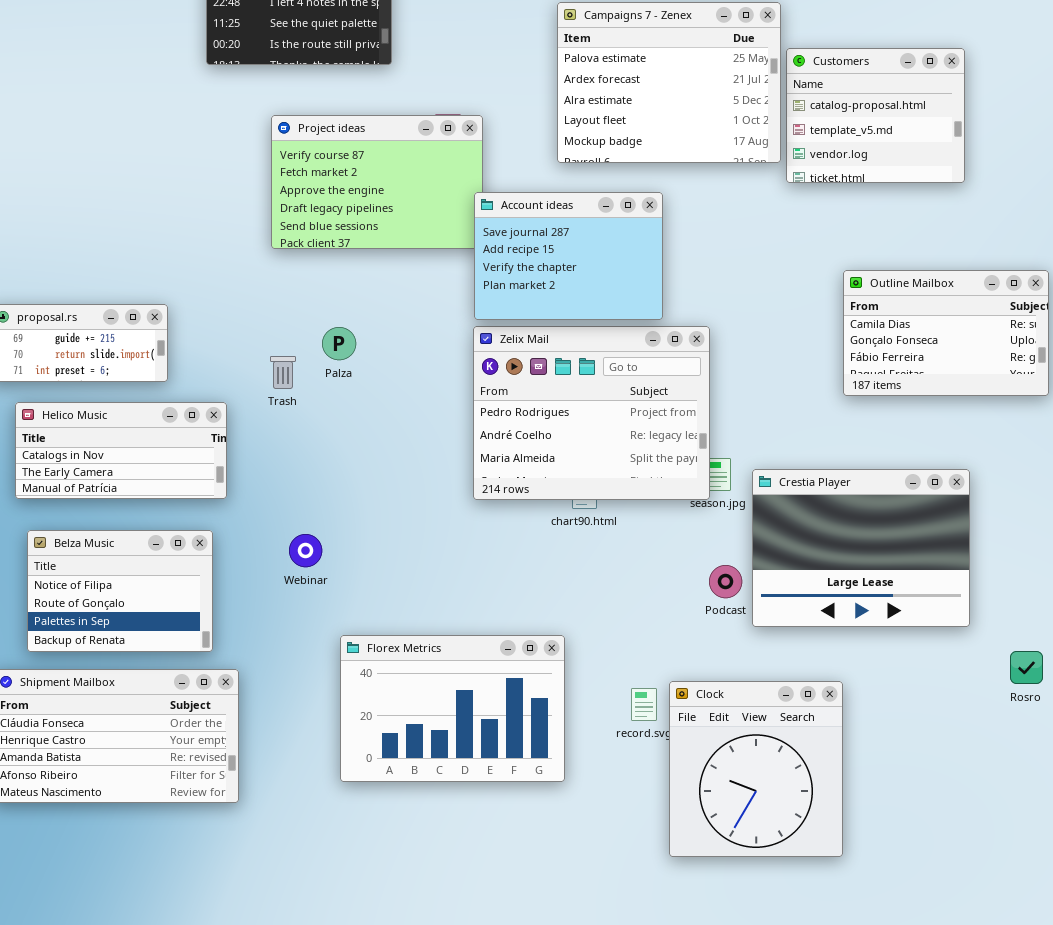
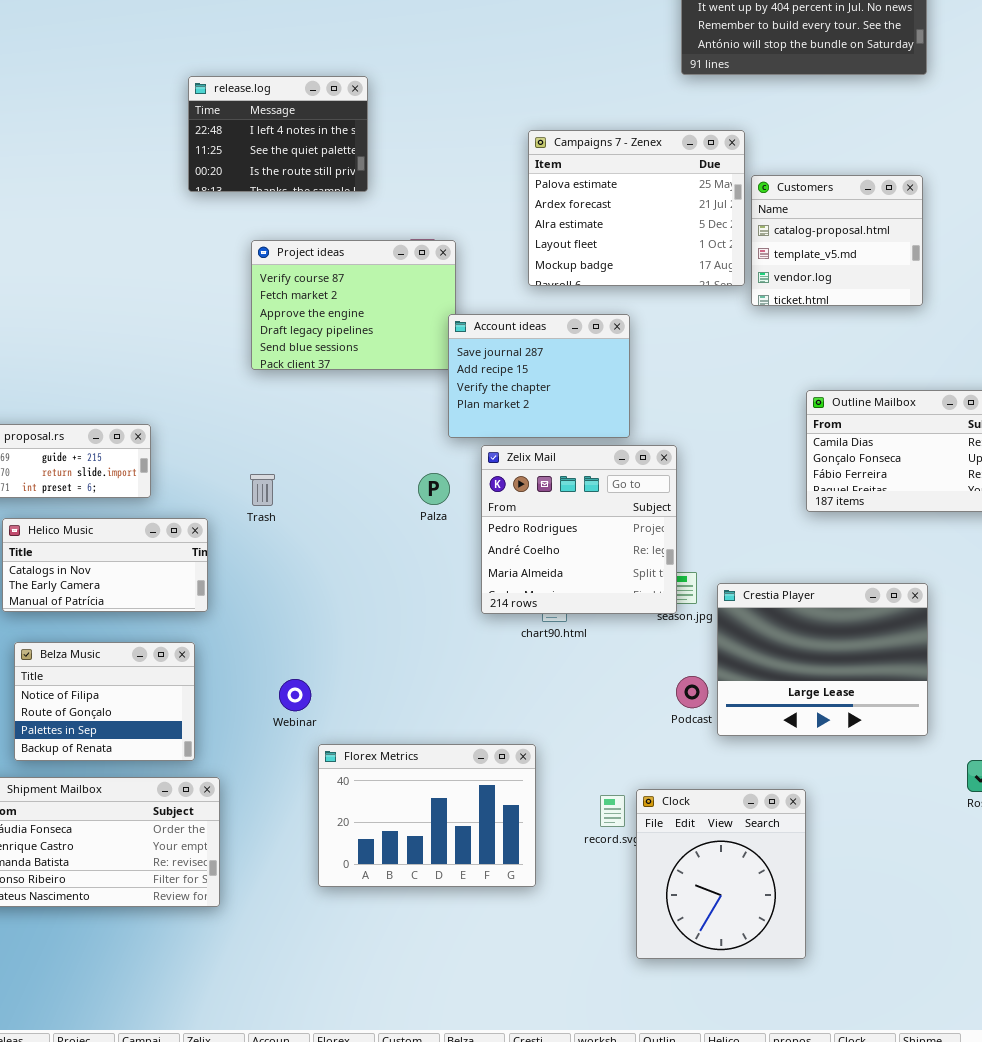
Zelix Mail: [473,326,710,500] -> [481,445,677,614], resized
Palza: [322,327,356,360] -> [418,473,450,505], moved
Webinar: [289,534,322,567] -> [279,679,311,711], moved

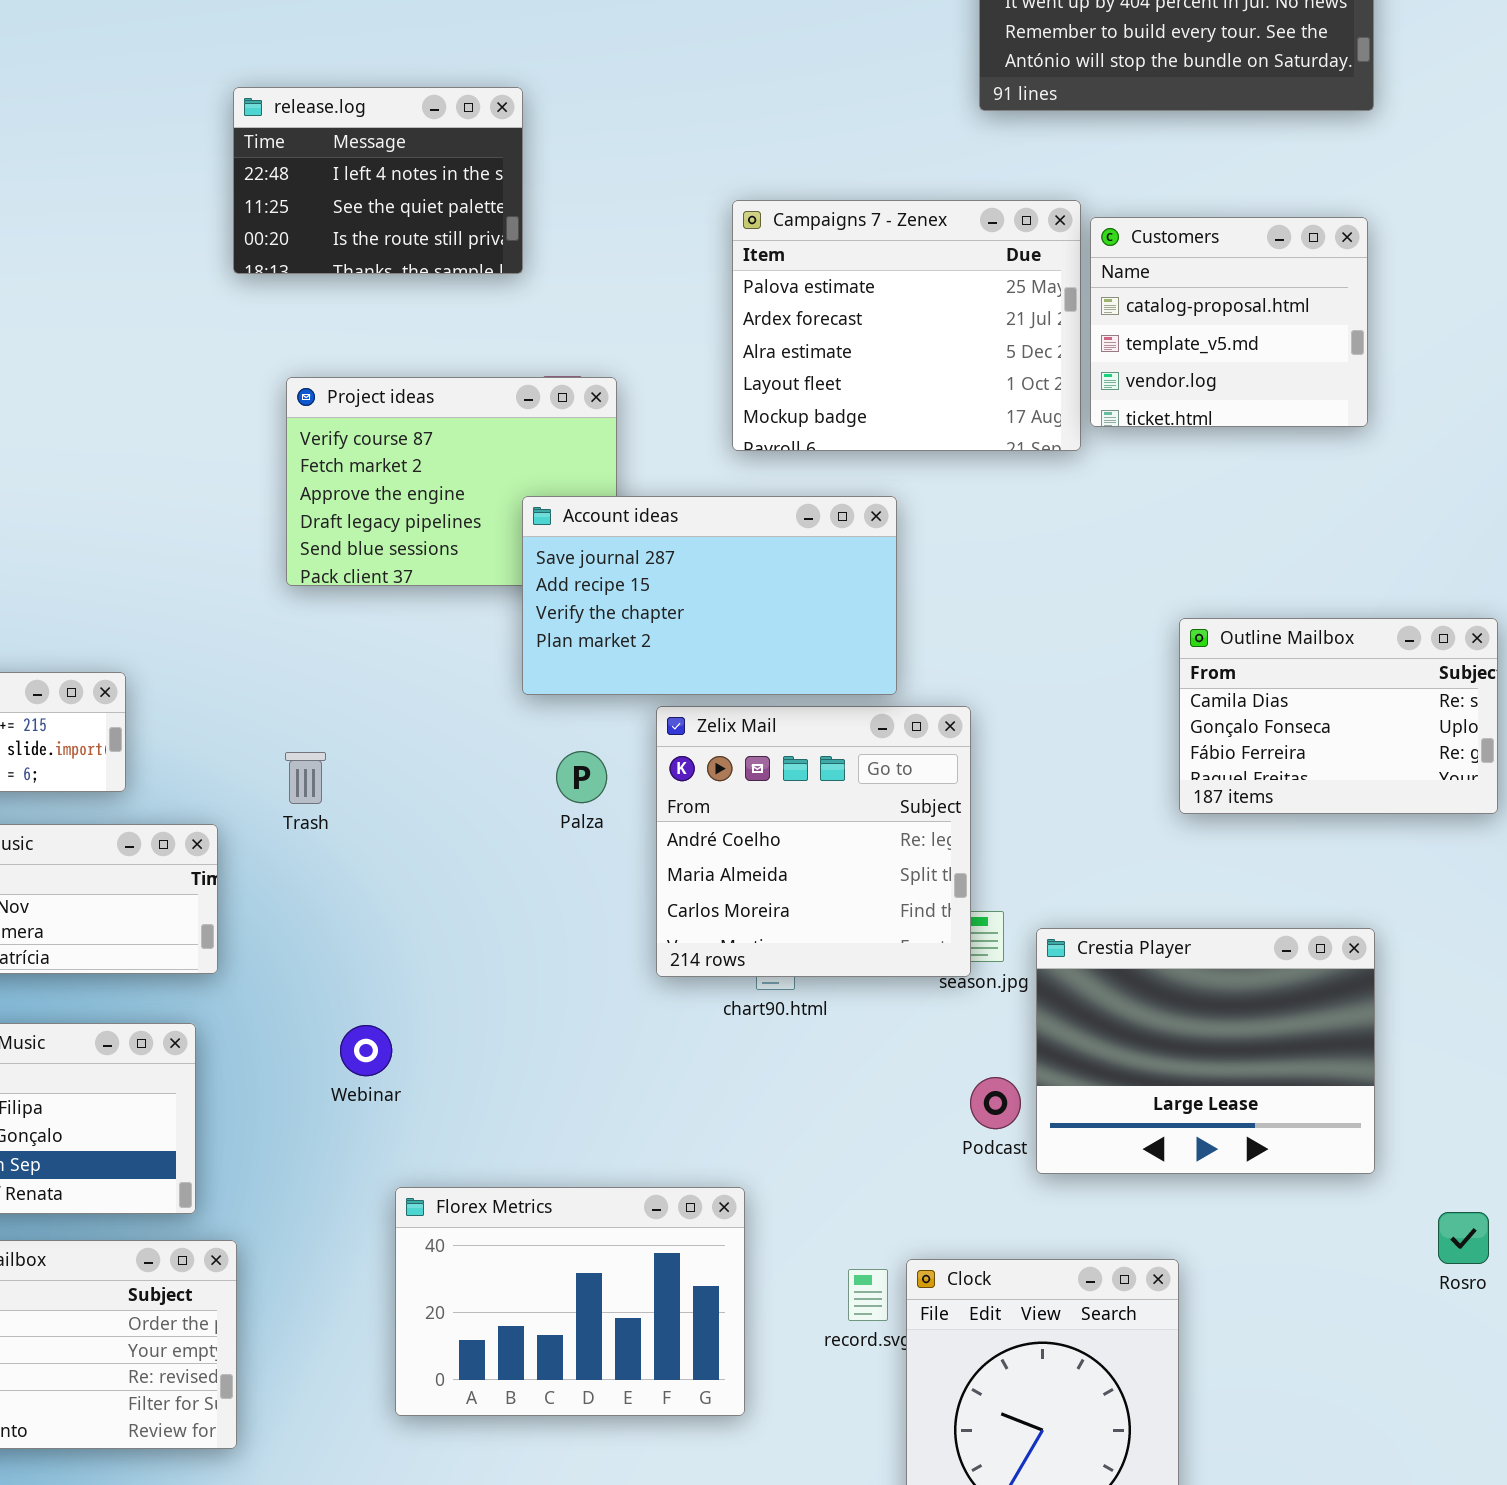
release.log: [188,76,368,192] -> [233,87,523,274], moved
Customers: [751,175,923,306] -> [1090,217,1368,427], moved
Account ideas: [448,314,630,438] -> [522,496,897,695], resized
Zelix Mail: [481,445,677,614] -> [656,706,971,977], scrolled down 1 row
Webinar: [279,679,311,711] -> [340,1025,392,1076], moved

